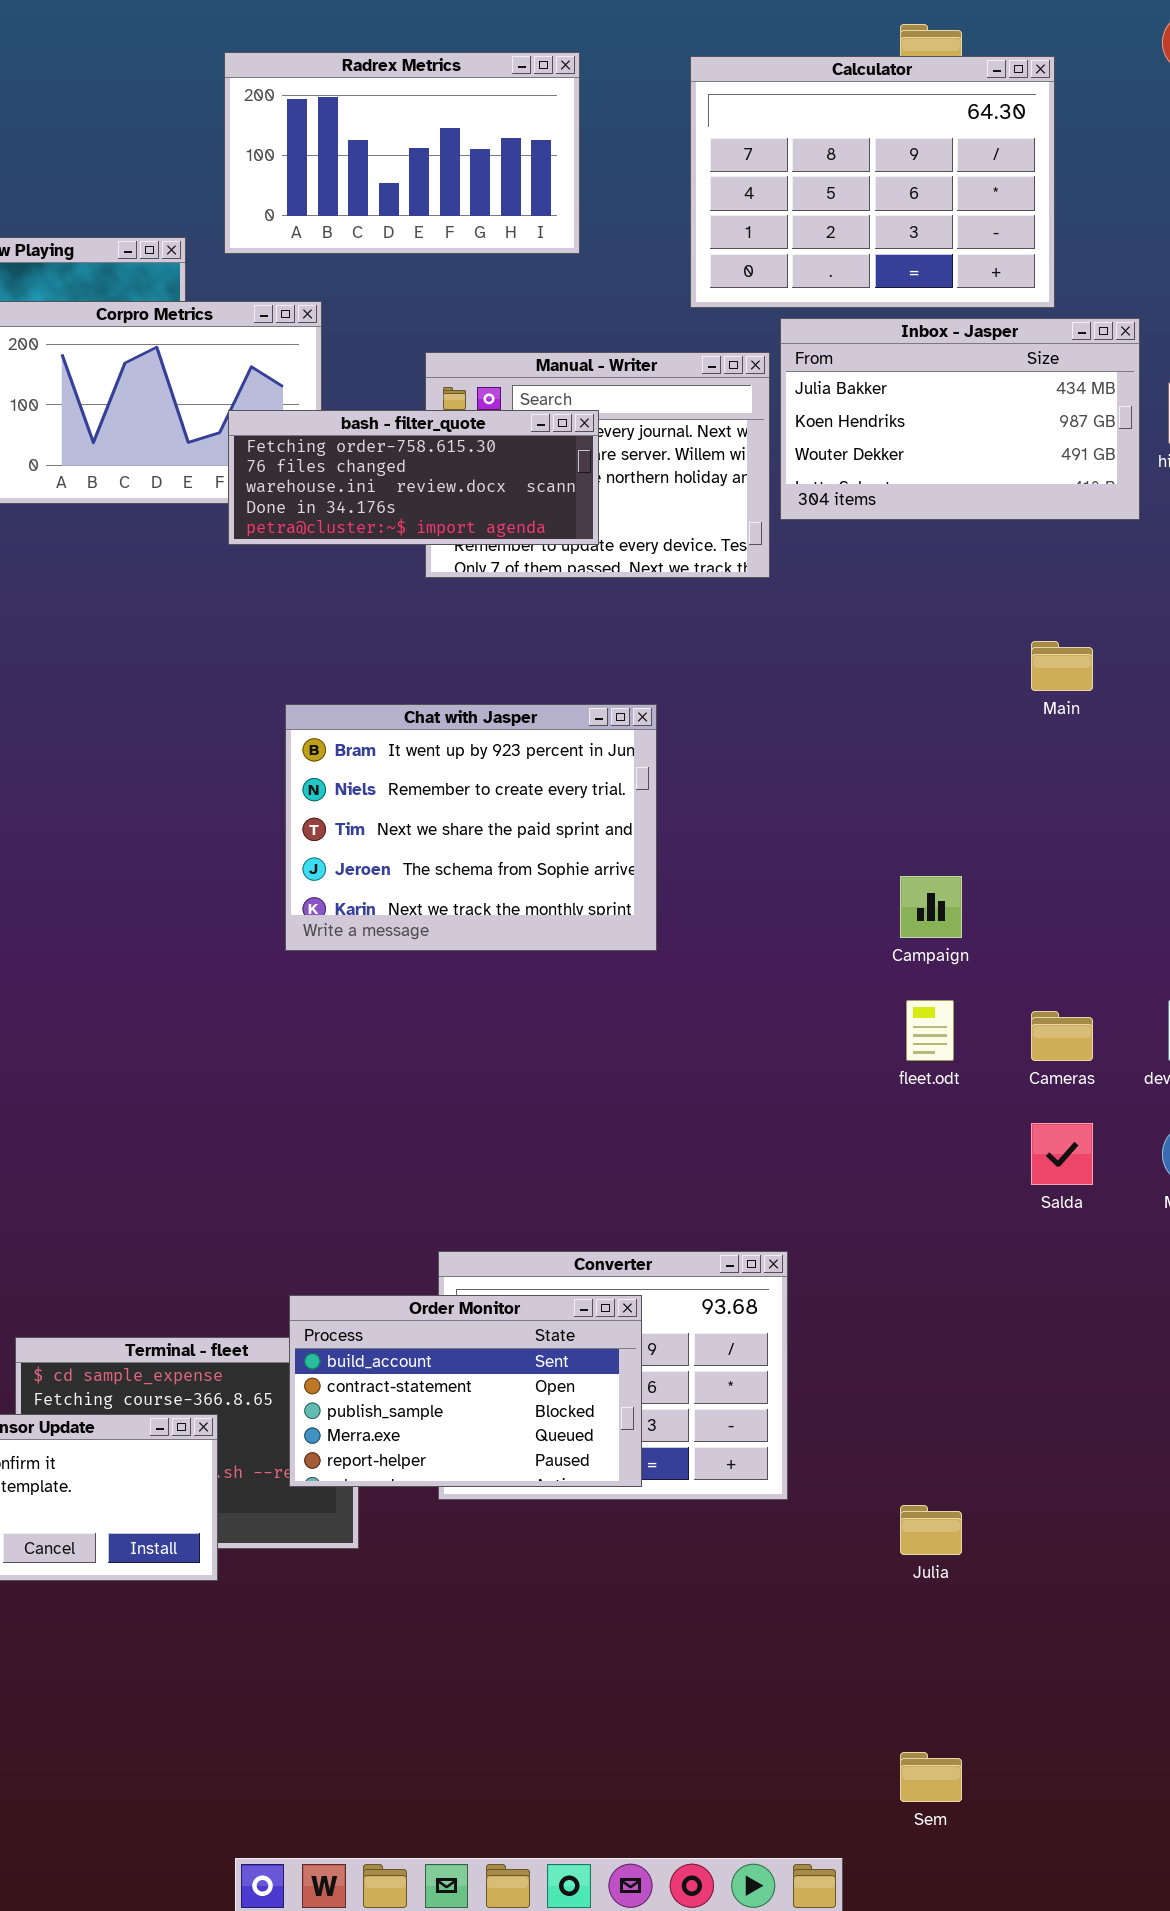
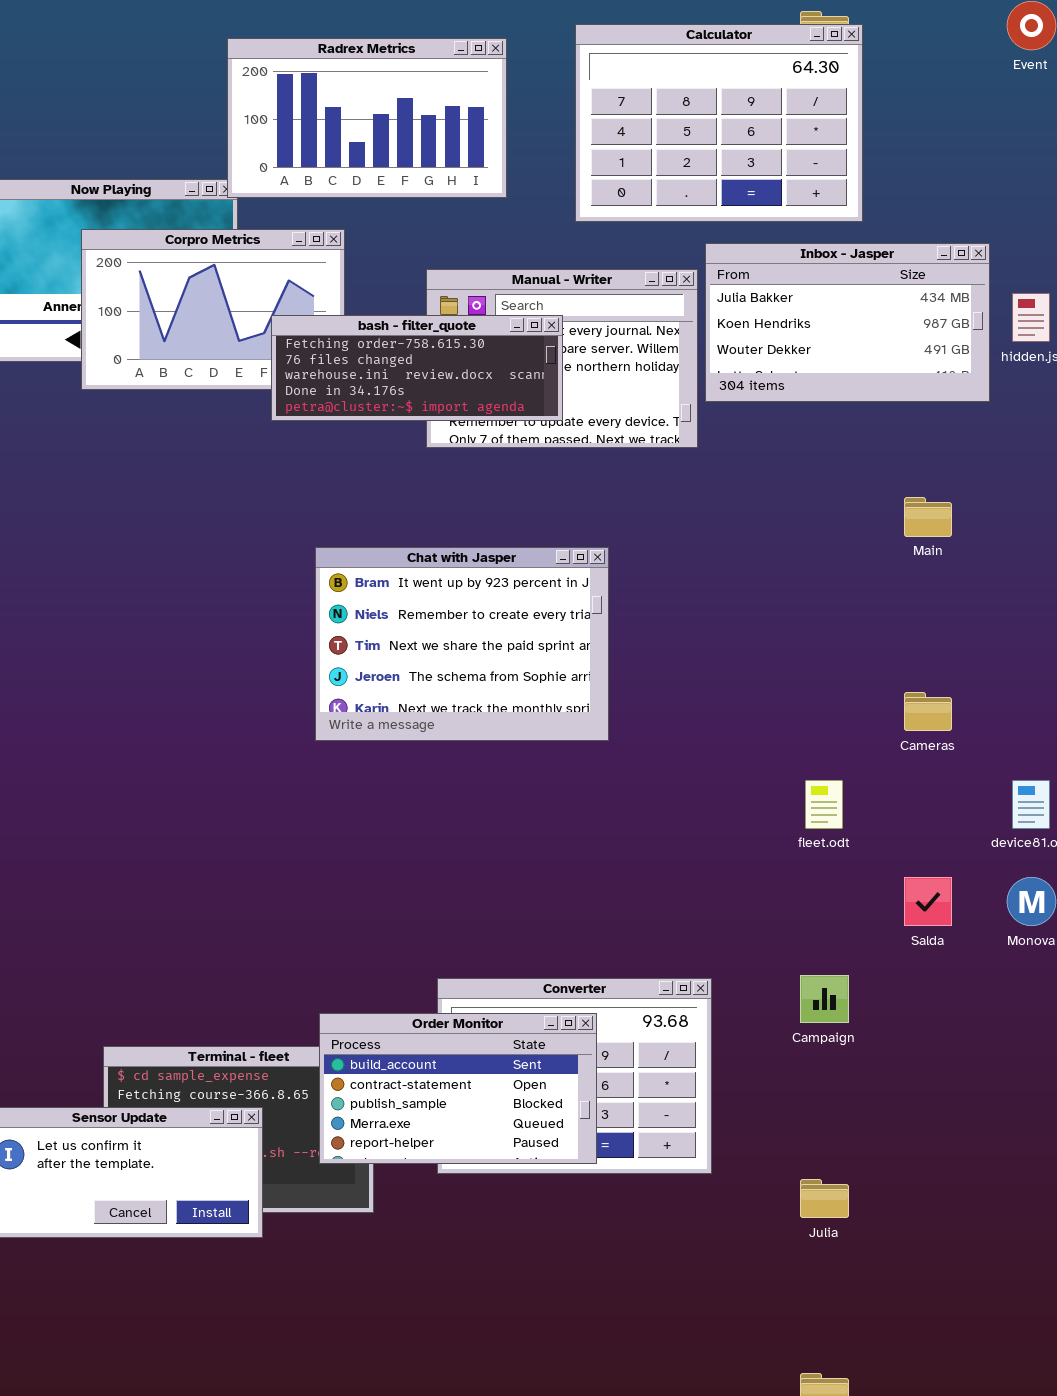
Radrex Metrics: [224,52,580,254] -> [227,38,507,198], moved
Calculator: [690,56,1055,308] -> [575,24,863,222], moved
Campaign: [900,876,962,938] -> [800,975,849,1023], moved
Cameras: [1031,1011,1093,1061] -> [904,692,952,731], moved

